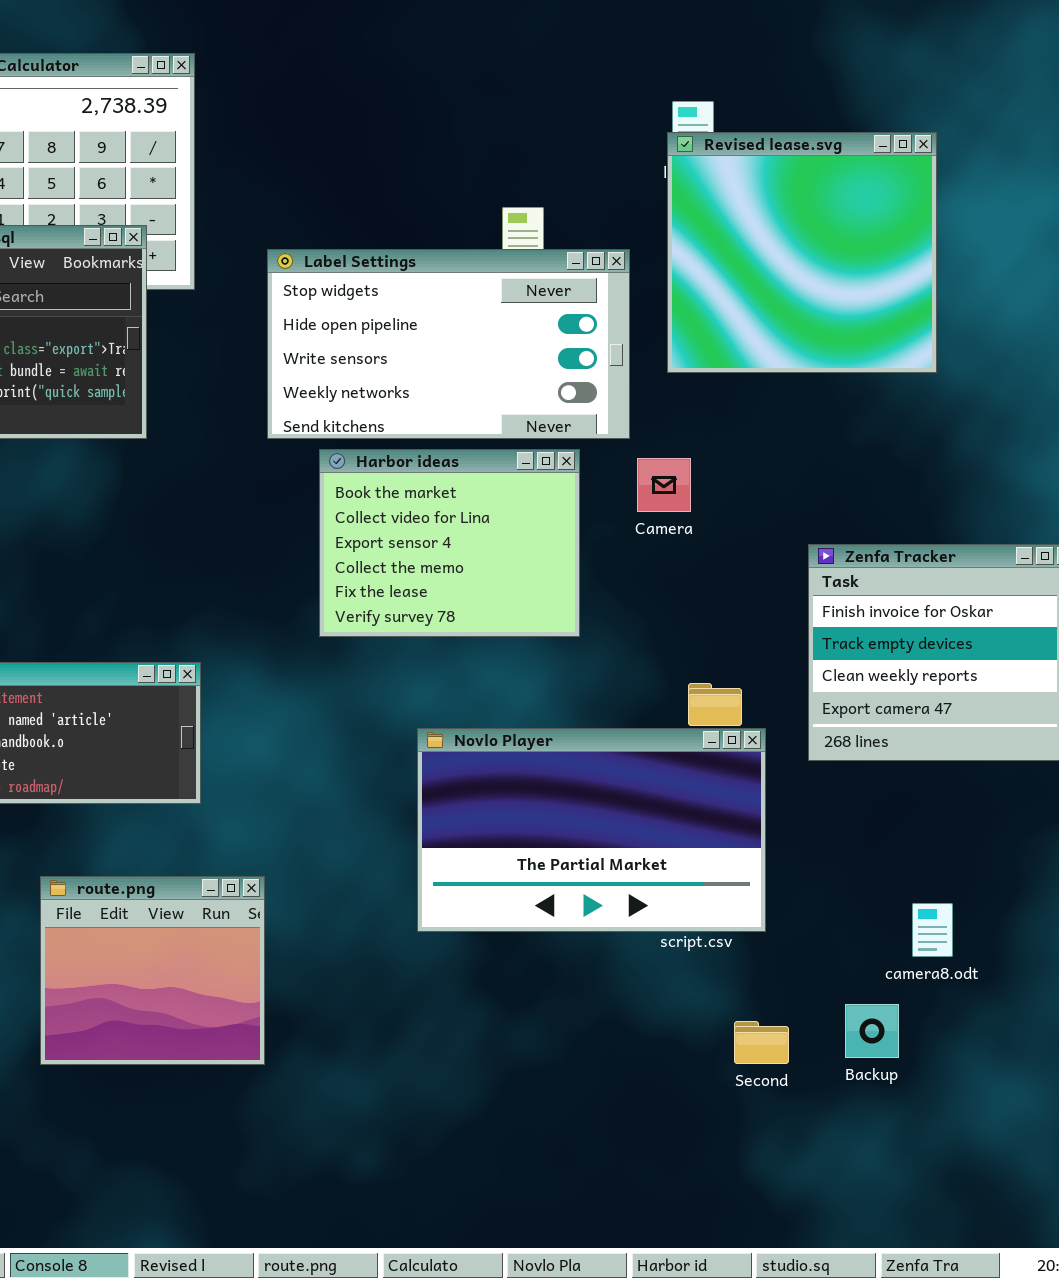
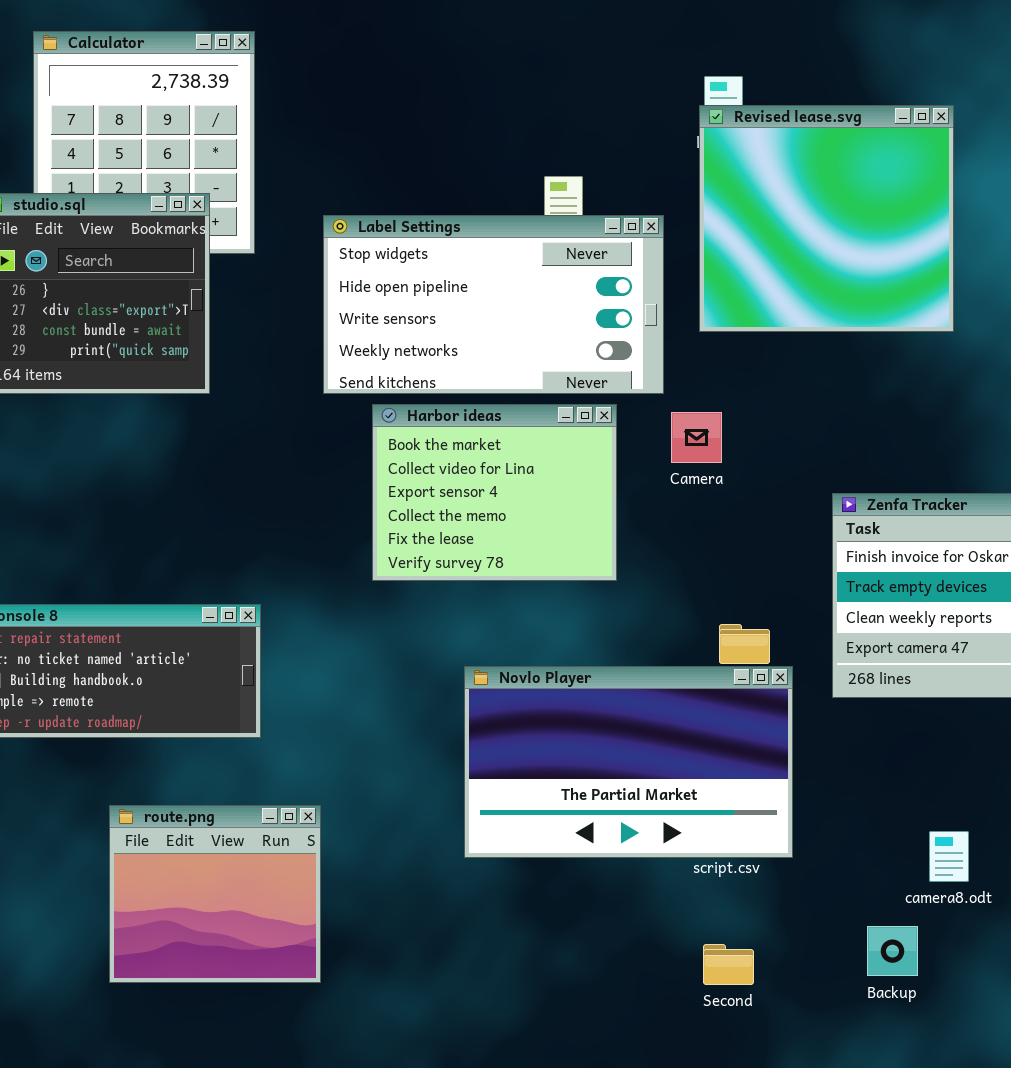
Second: [734,1021,789,1064] -> [703,944,754,985], moved

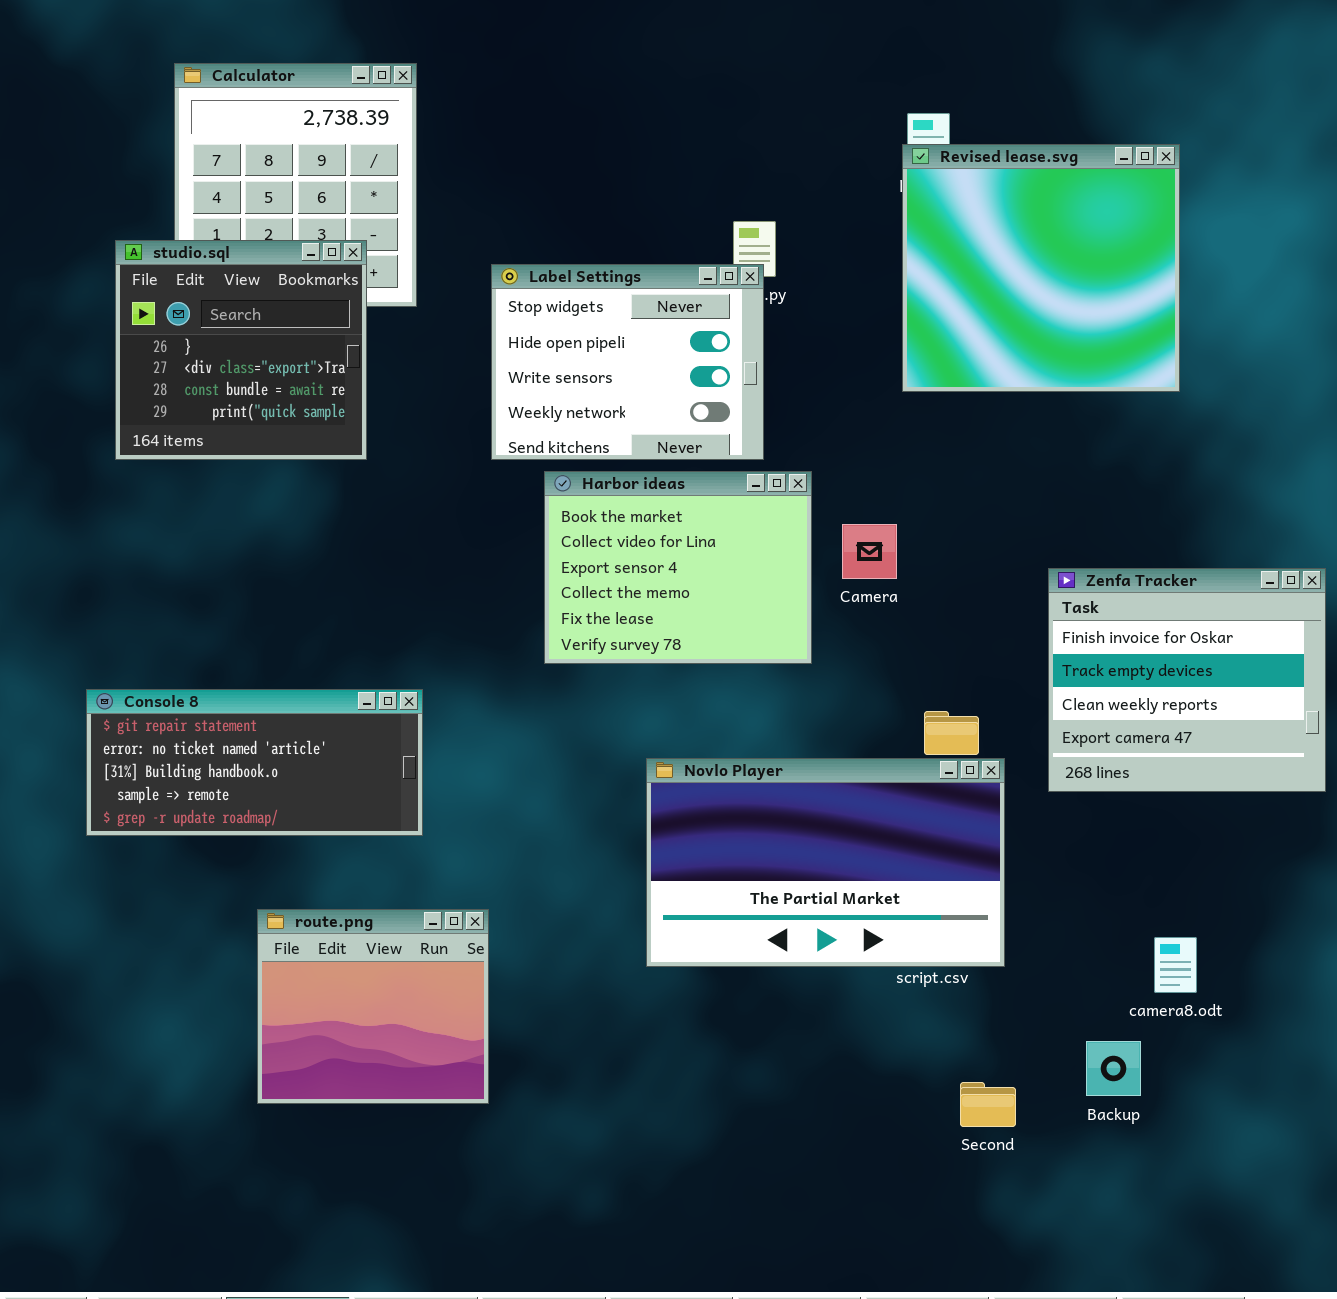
Label Settings: [323,215,664,394] -> [491,264,764,460], resized
Camera: [671,412,722,463] -> [842,524,897,579], moved
Second: [703,944,754,985] -> [960,1082,1016,1127], moved

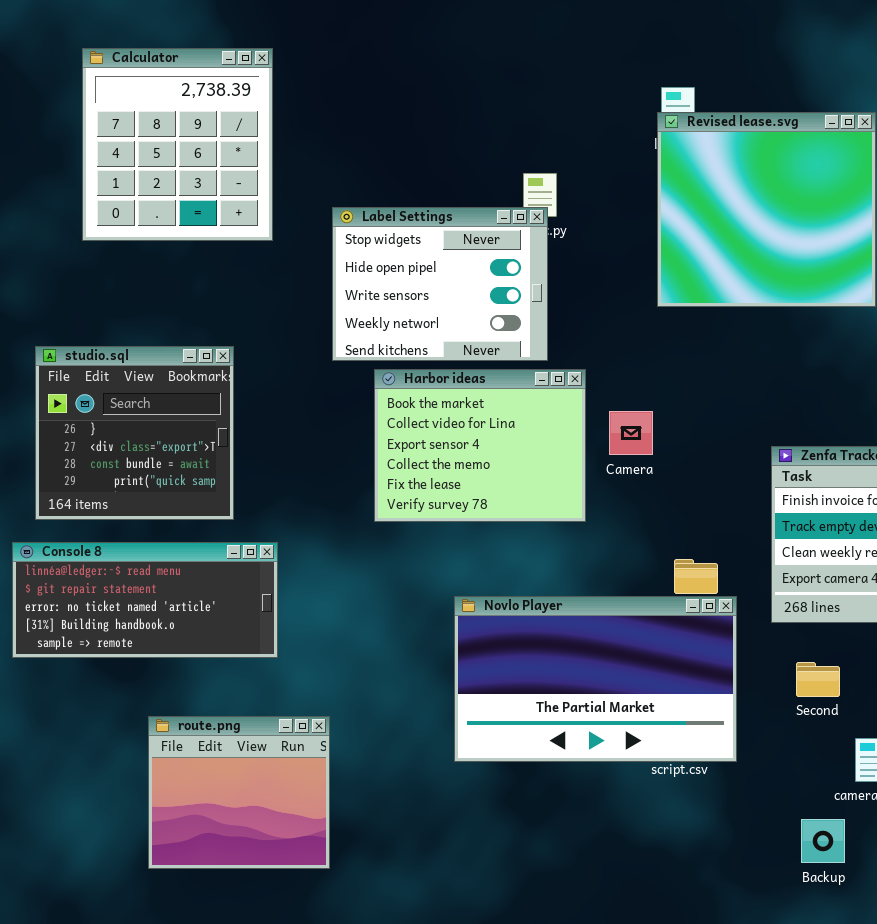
studio.sql: [115,240,367,460] -> [35,346,234,520], moved
Console 8: [86,689,423,836] -> [12,542,278,658], scrolled up 1 row
Second: [960,1082,1016,1127] -> [796,662,840,697], moved

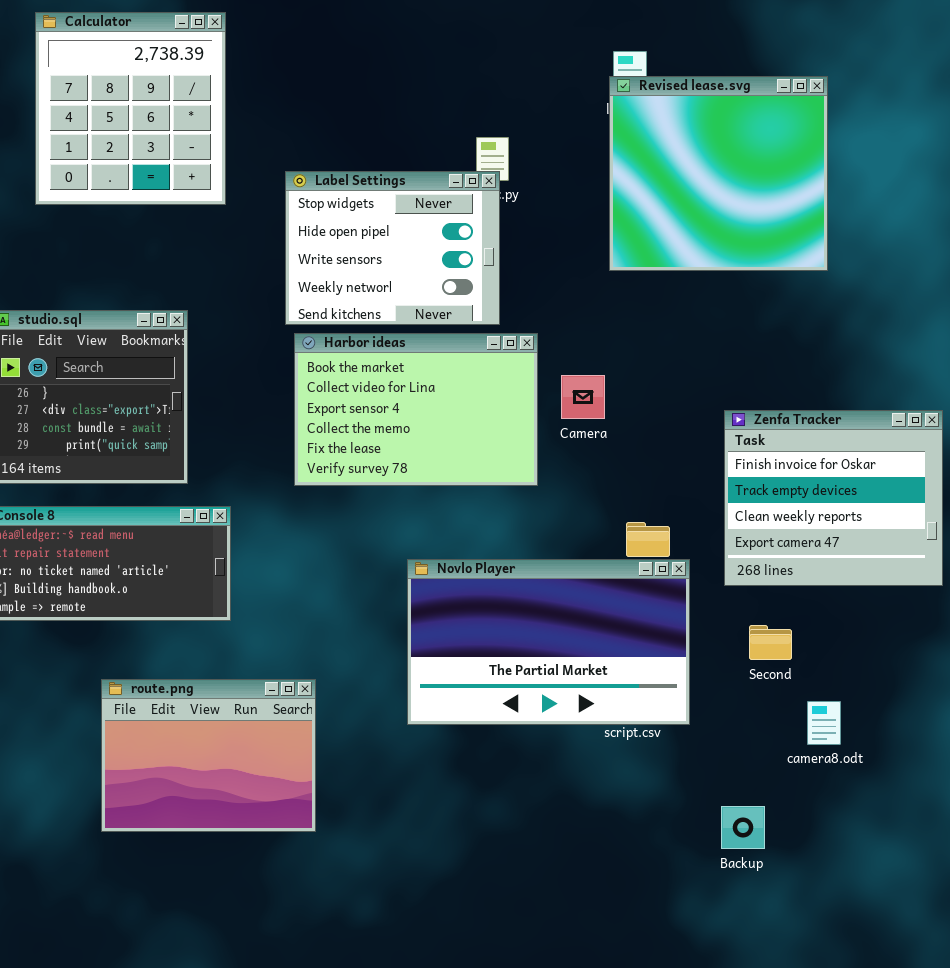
Harbor ideas: [374,369,586,522] -> [294,333,538,486], resized
route.png: [148,716,330,869] -> [101,679,316,832], resized
Backup: [801,819,845,863] -> [721,806,765,849], moved

